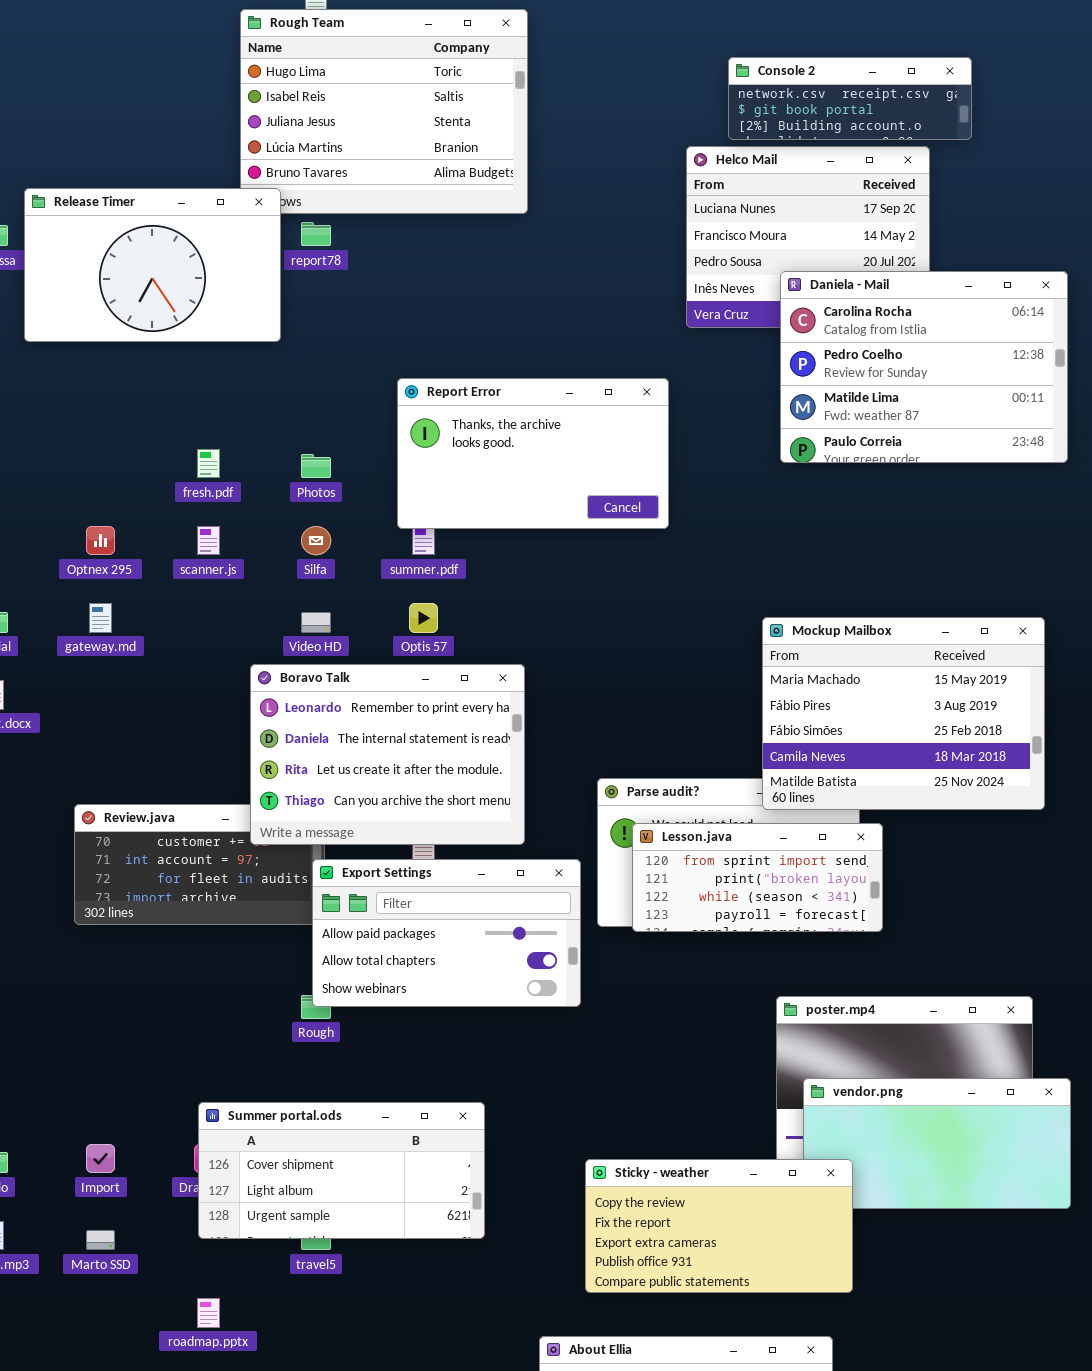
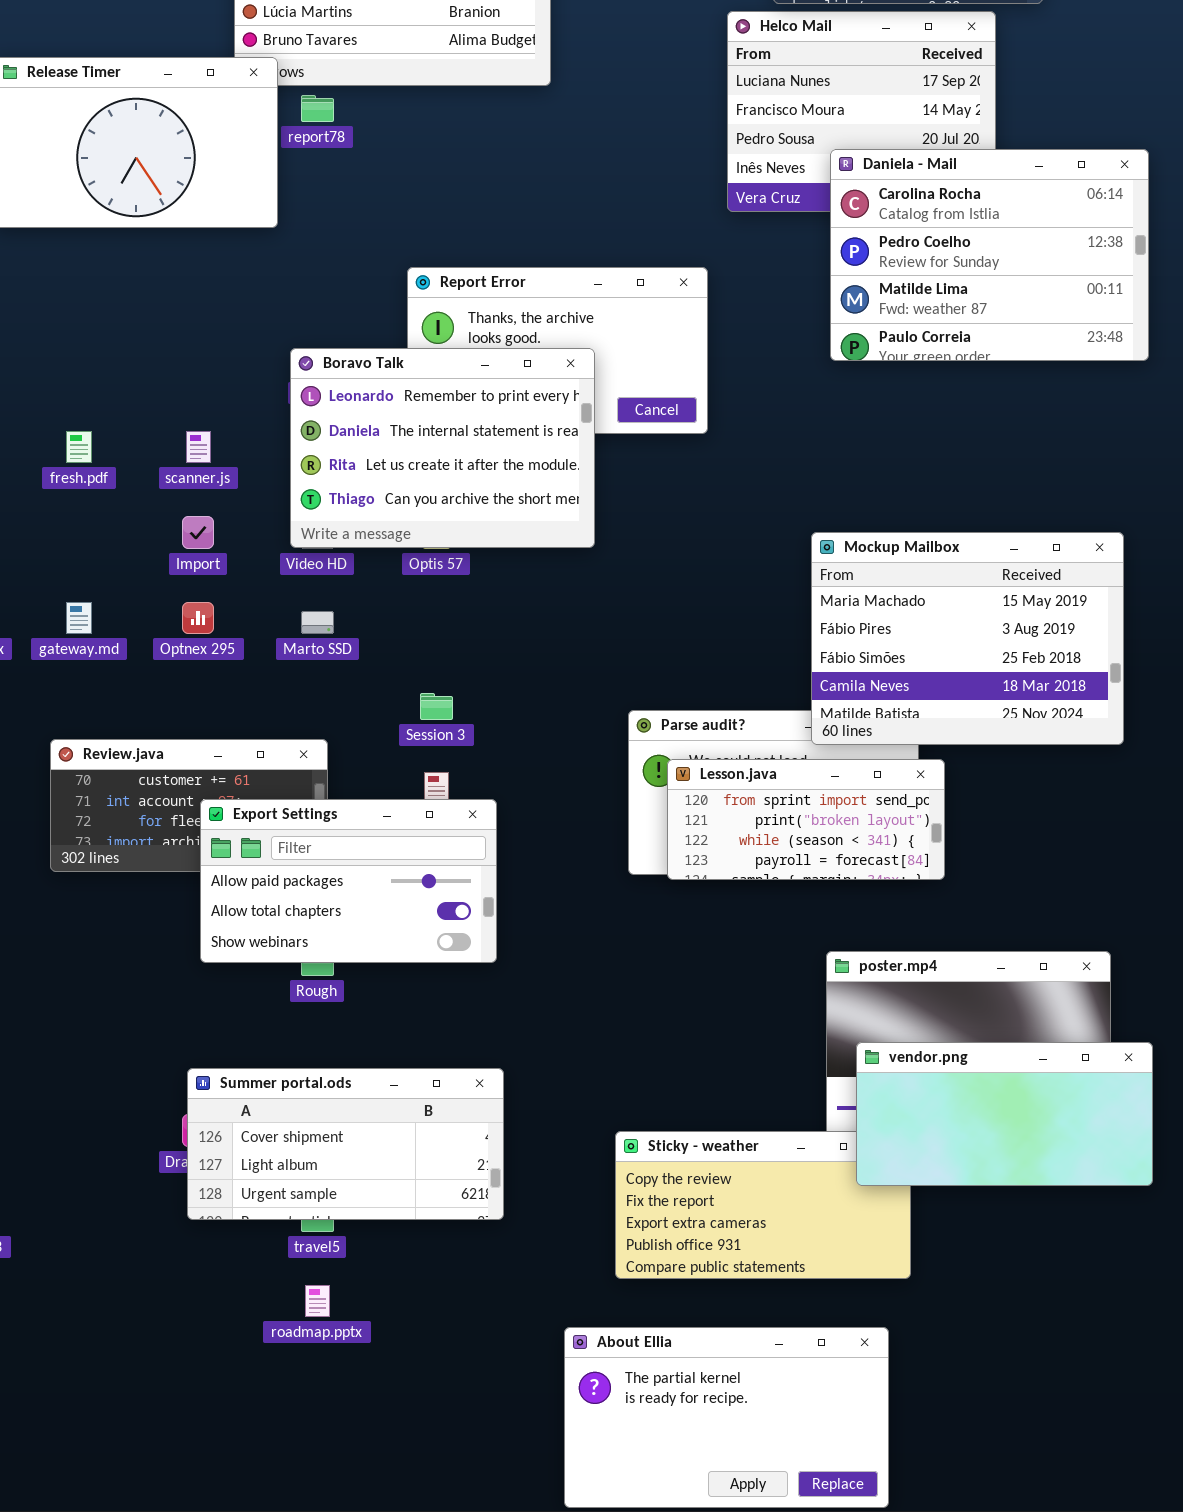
fresh.pdf: [197,449,220,478] -> [66,431,92,463], moved
Optnex 295: [86,526,115,555] -> [182,602,214,634], moved
gateway.md: [89,603,112,633] -> [66,602,92,634], moved
Boravo Talk: [250,664,525,845] -> [290,348,595,548], moved
Export Settings: [312,859,581,1007] -> [200,799,497,963], moved
vendor.png: [803,1078,1071,1209] -> [856,1042,1153,1186], raised
Import: [86,1144,115,1173] -> [182,516,214,549], moved
Marto SSD: [86,1230,115,1250] -> [301,611,334,634], moved
roadmap.pptx: [197,1298,220,1328] -> [305,1285,330,1317], moved

